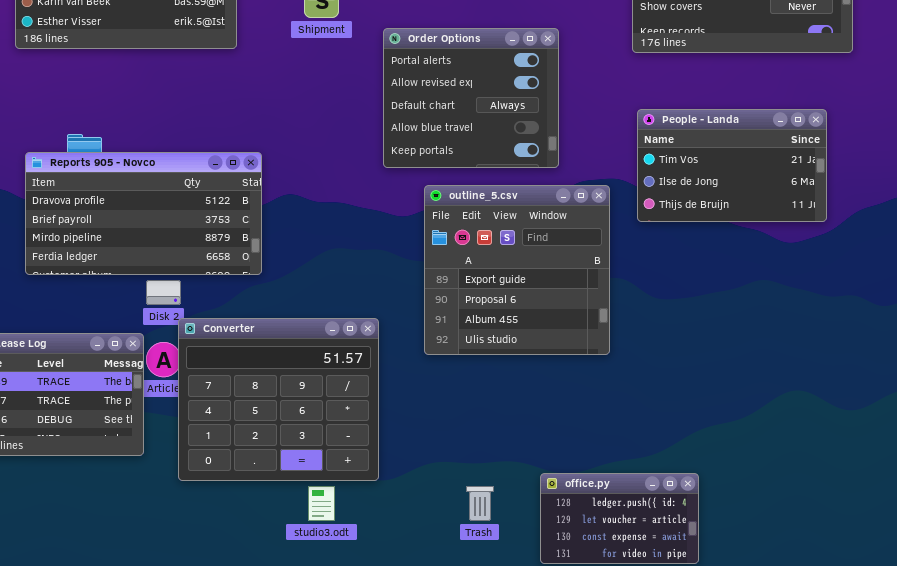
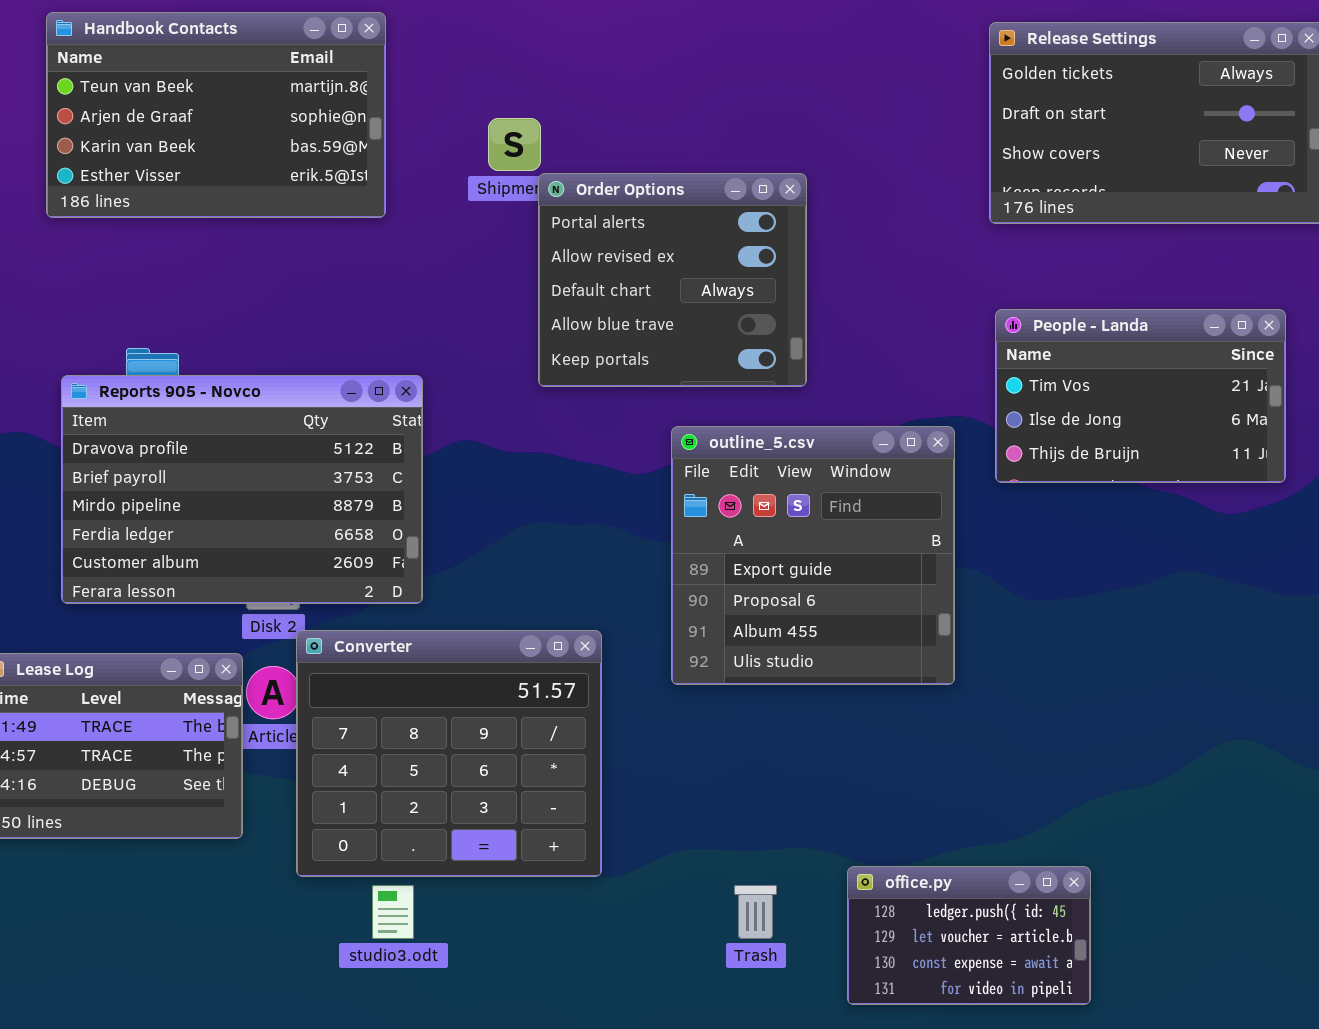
Order Options: [383,28,559,168] -> [538,173,807,387], moved
Reports 905 - Novco: [25,152,262,275] -> [61,375,423,604], resized
studio3.odt: [308,486,335,521] -> [372,885,414,939], moved

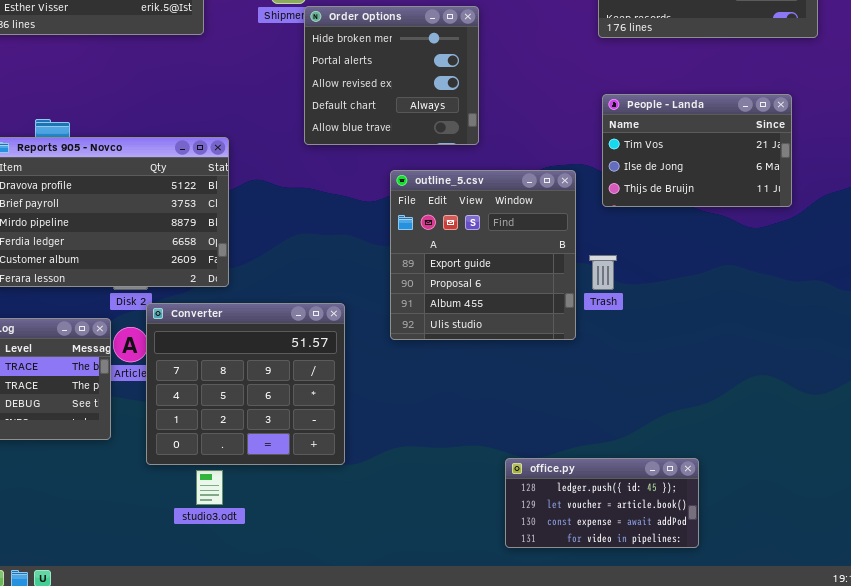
Order Options: [538,173,807,387] -> [304,6,479,145], scrolled up 1 row
office.py: [847,866,1091,1005] -> [505,458,699,548], resized
Trash: [734,885,777,939] -> [589,255,617,290], moved

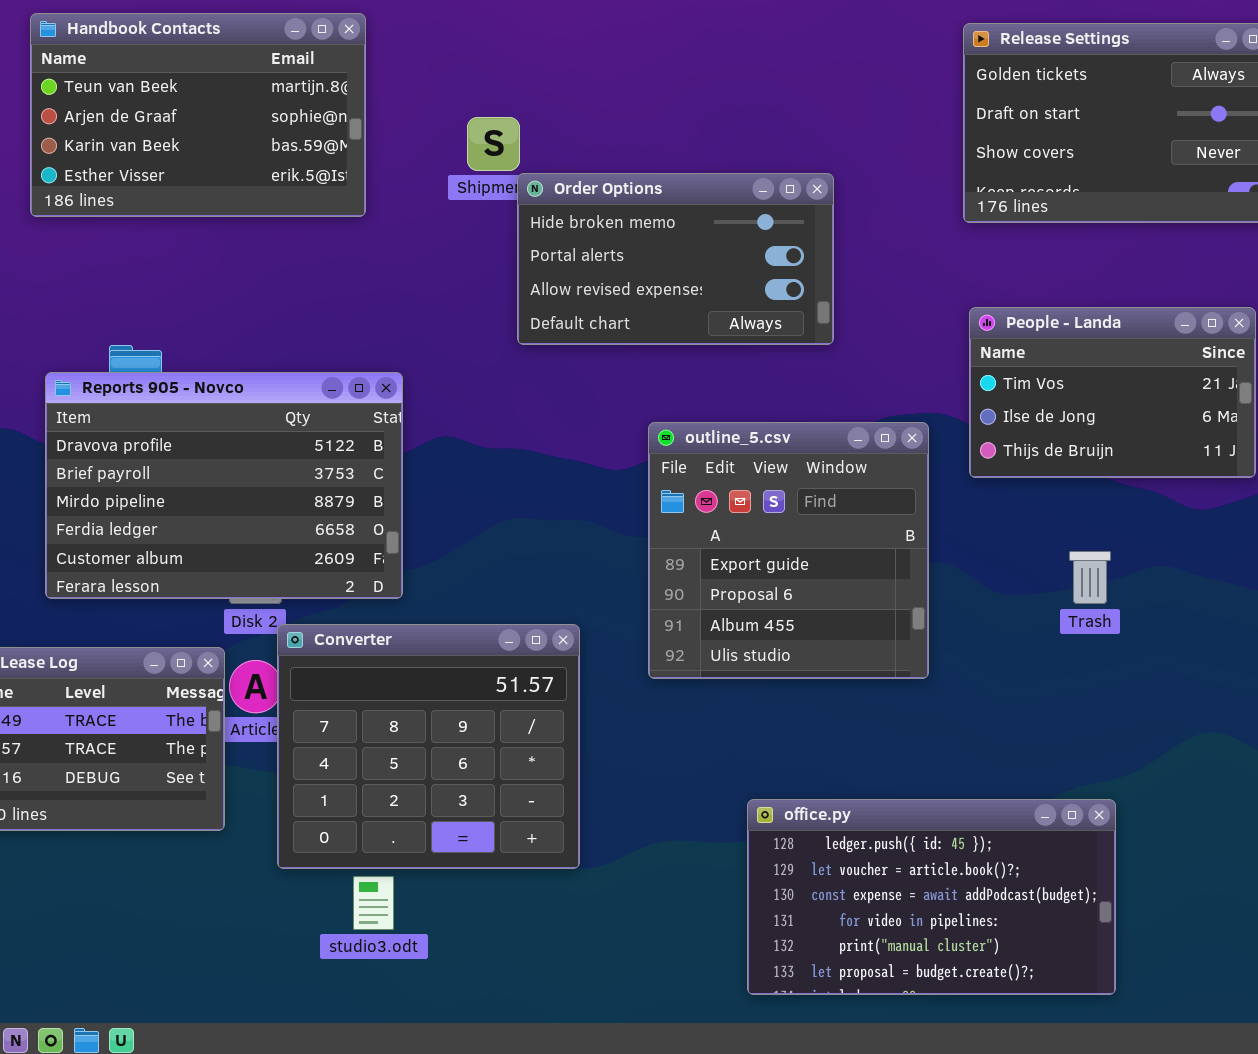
Order Options: [304,6,479,145] -> [517,173,834,345], resized
Trash: [589,255,617,290] -> [1069,551,1111,604], moved
office.py: [505,458,699,548] -> [747,799,1116,995], resized

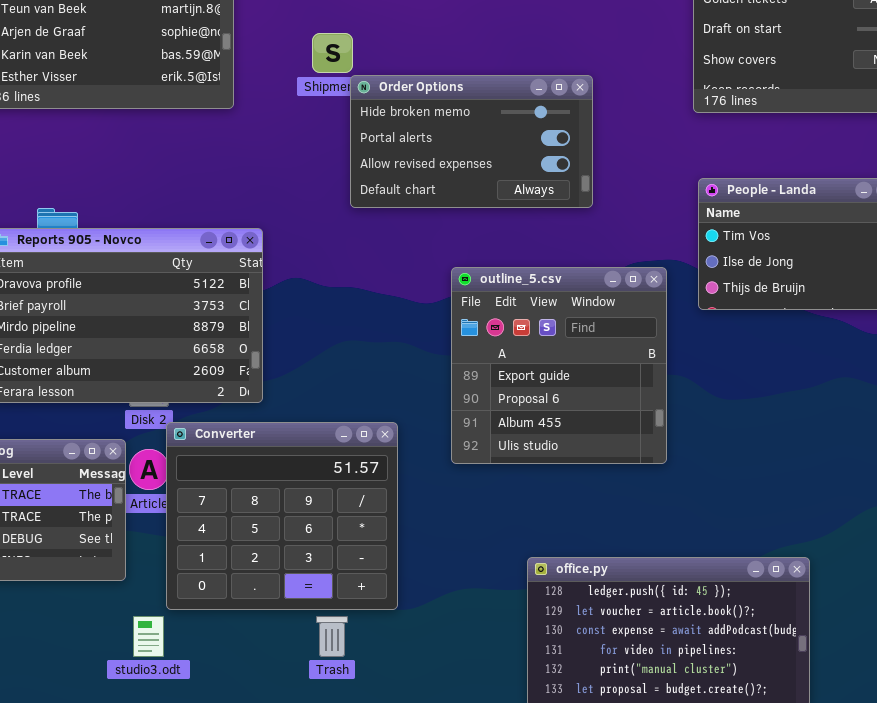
Trash: [1069,551,1111,604] -> [316,616,348,657], moved
studio3.odt: [353,876,394,930] -> [133,616,164,657], moved

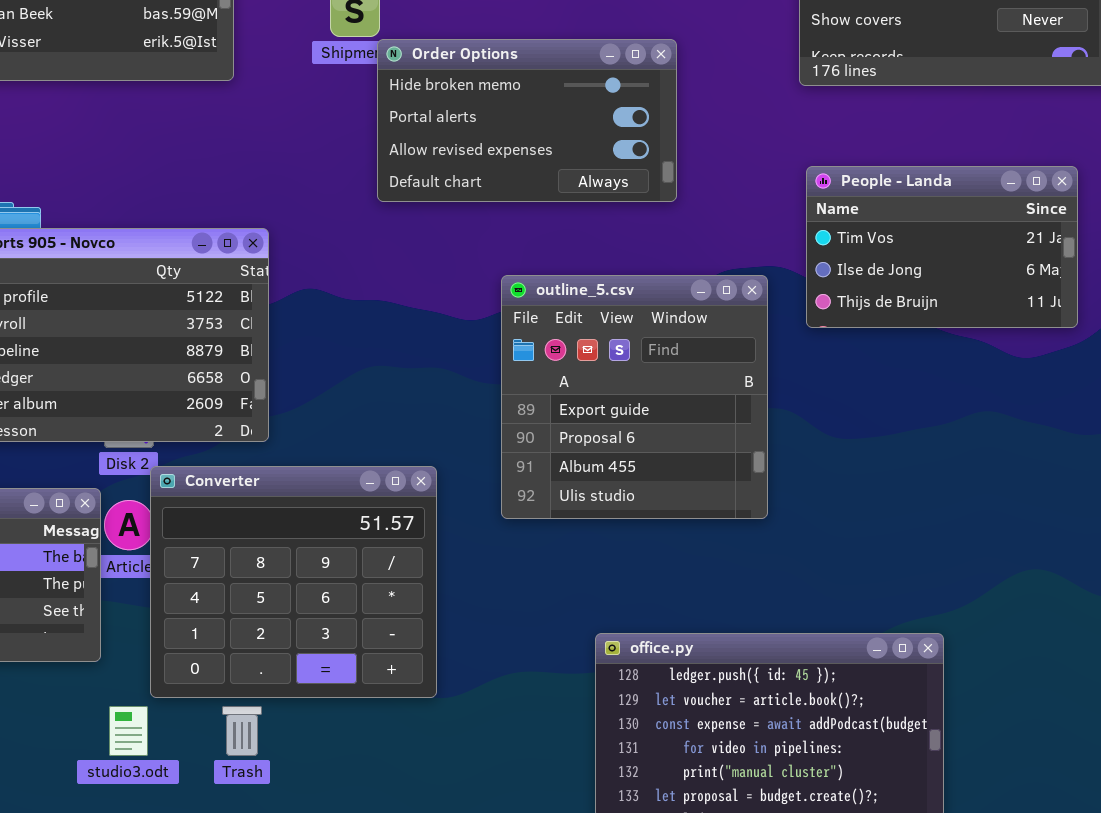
Trash: [316,616,348,657] -> [222,706,262,756], moved

